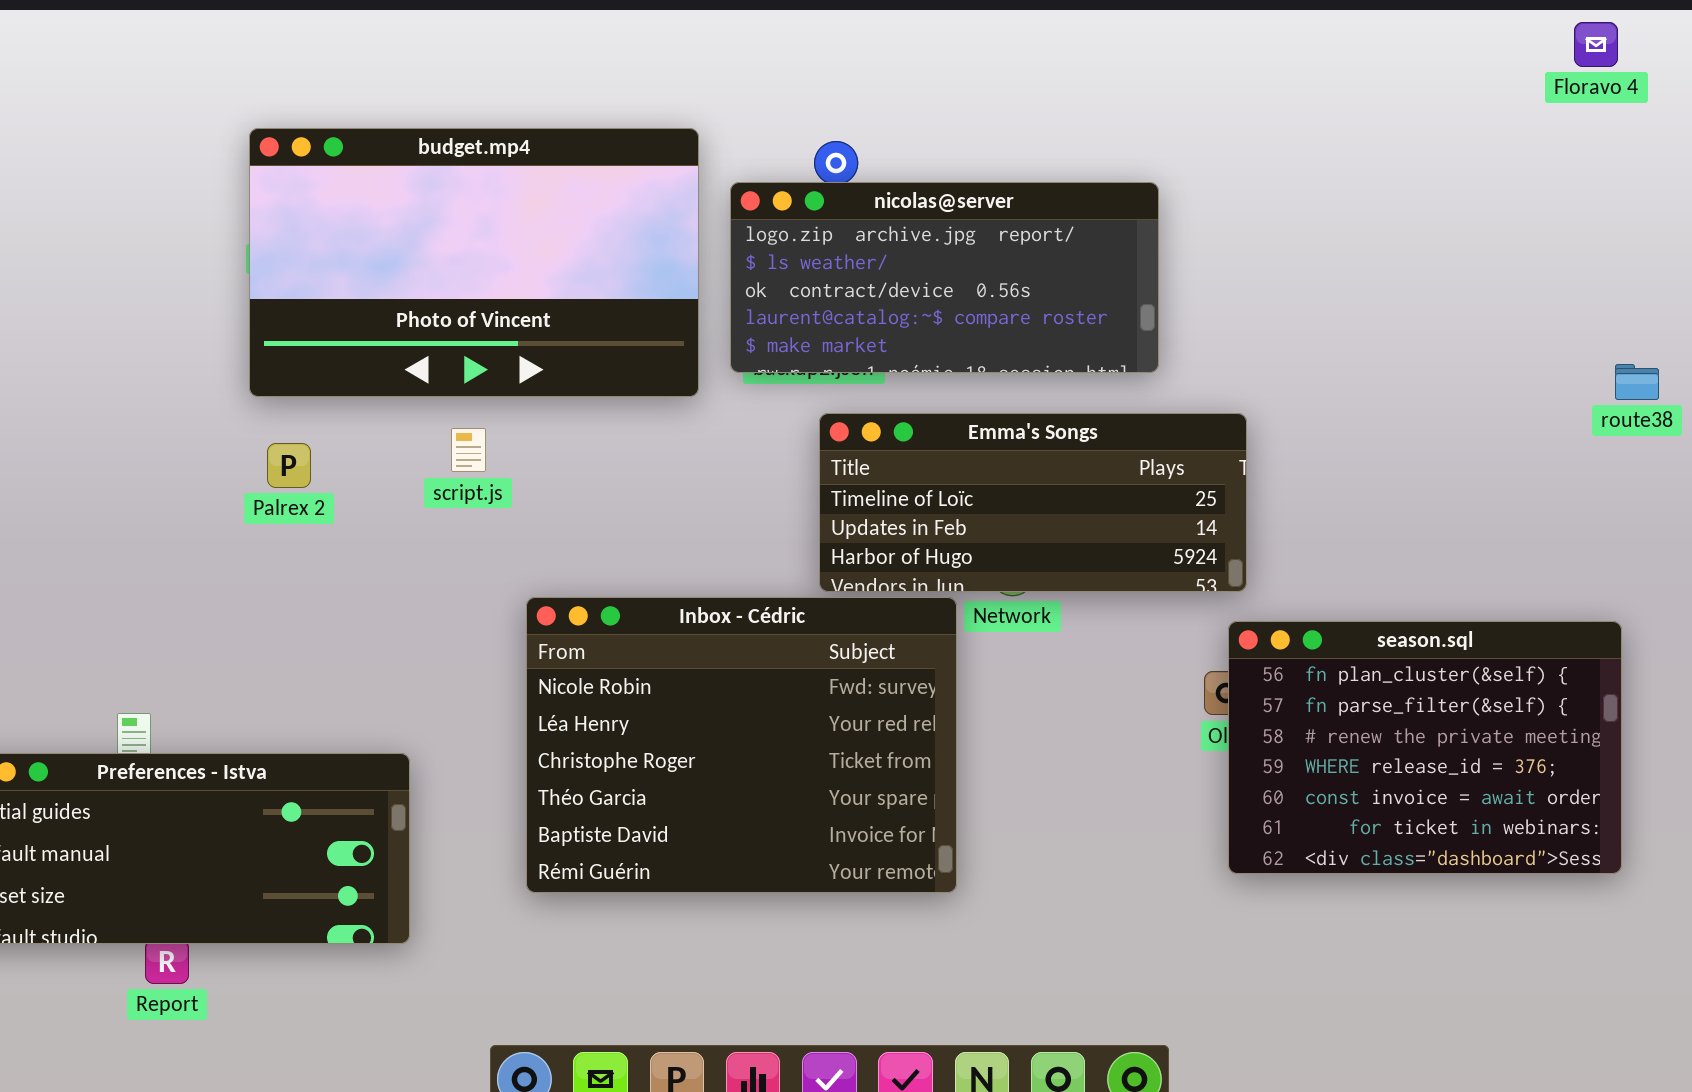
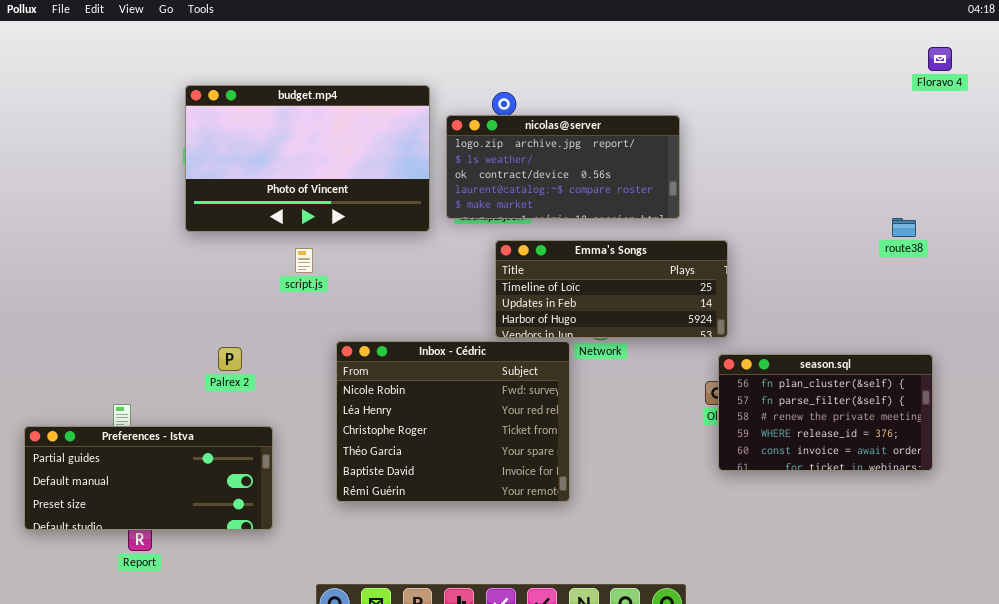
Floravo 4: [1574,22,1618,67] -> [928,47,952,71], moved
route38: [1615,364,1659,400] -> [892,218,916,237], moved
Palrex 2: [267,443,311,488] -> [218,347,242,371], moved
season.sql: [1228,621,1622,874] -> [718,354,933,471], resized

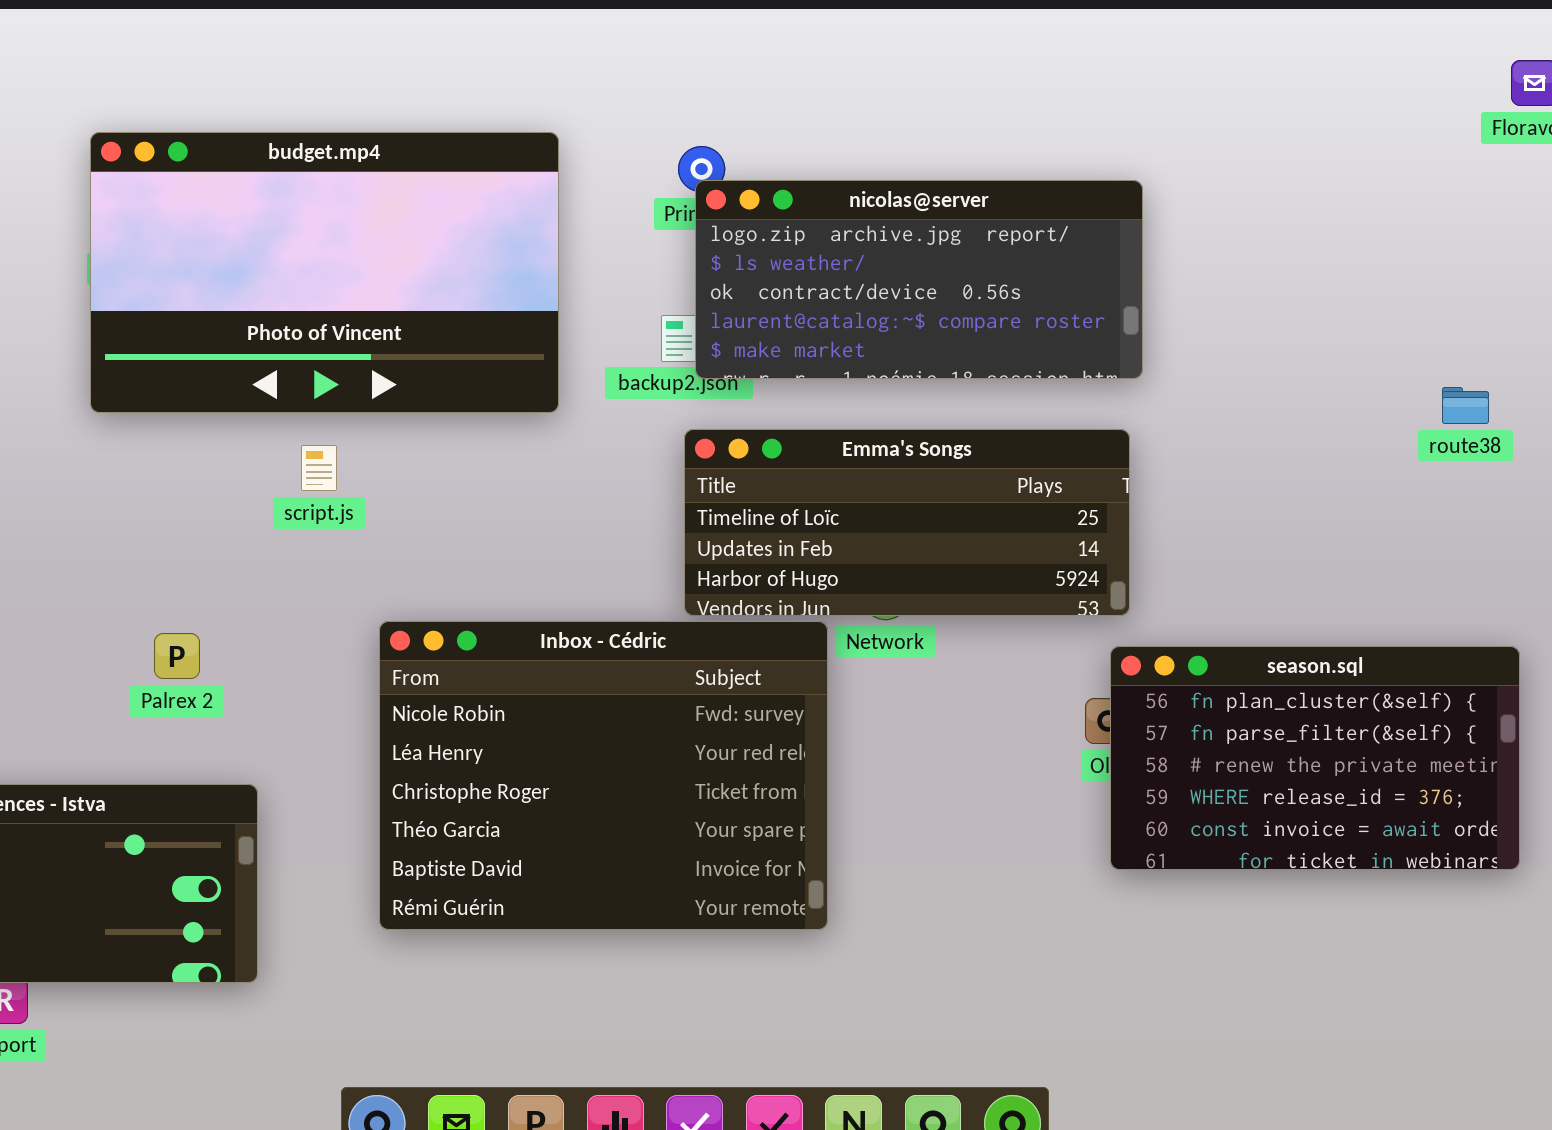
nicolas@server: [446,115,680,219] -> [695,180,1143,379], moved

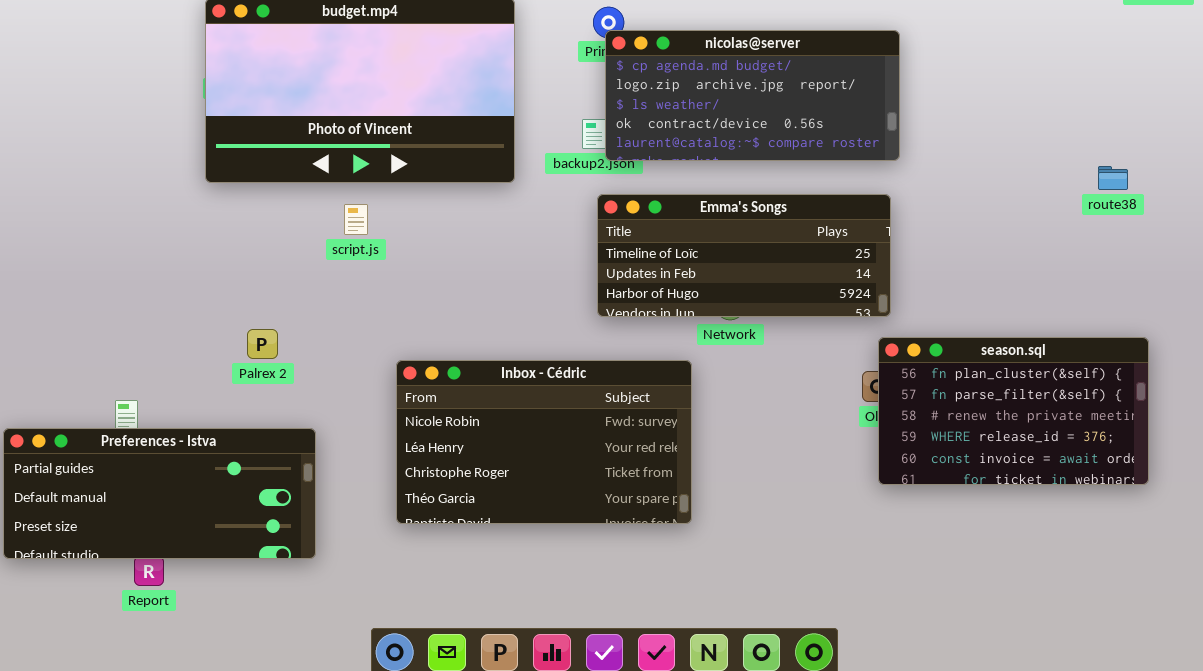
nicolas@server: [695,180,1143,379] -> [605,30,900,161], scrolled up 1 row
Inbox - Cédric: [379,621,828,930] -> [396,360,692,524], resized

